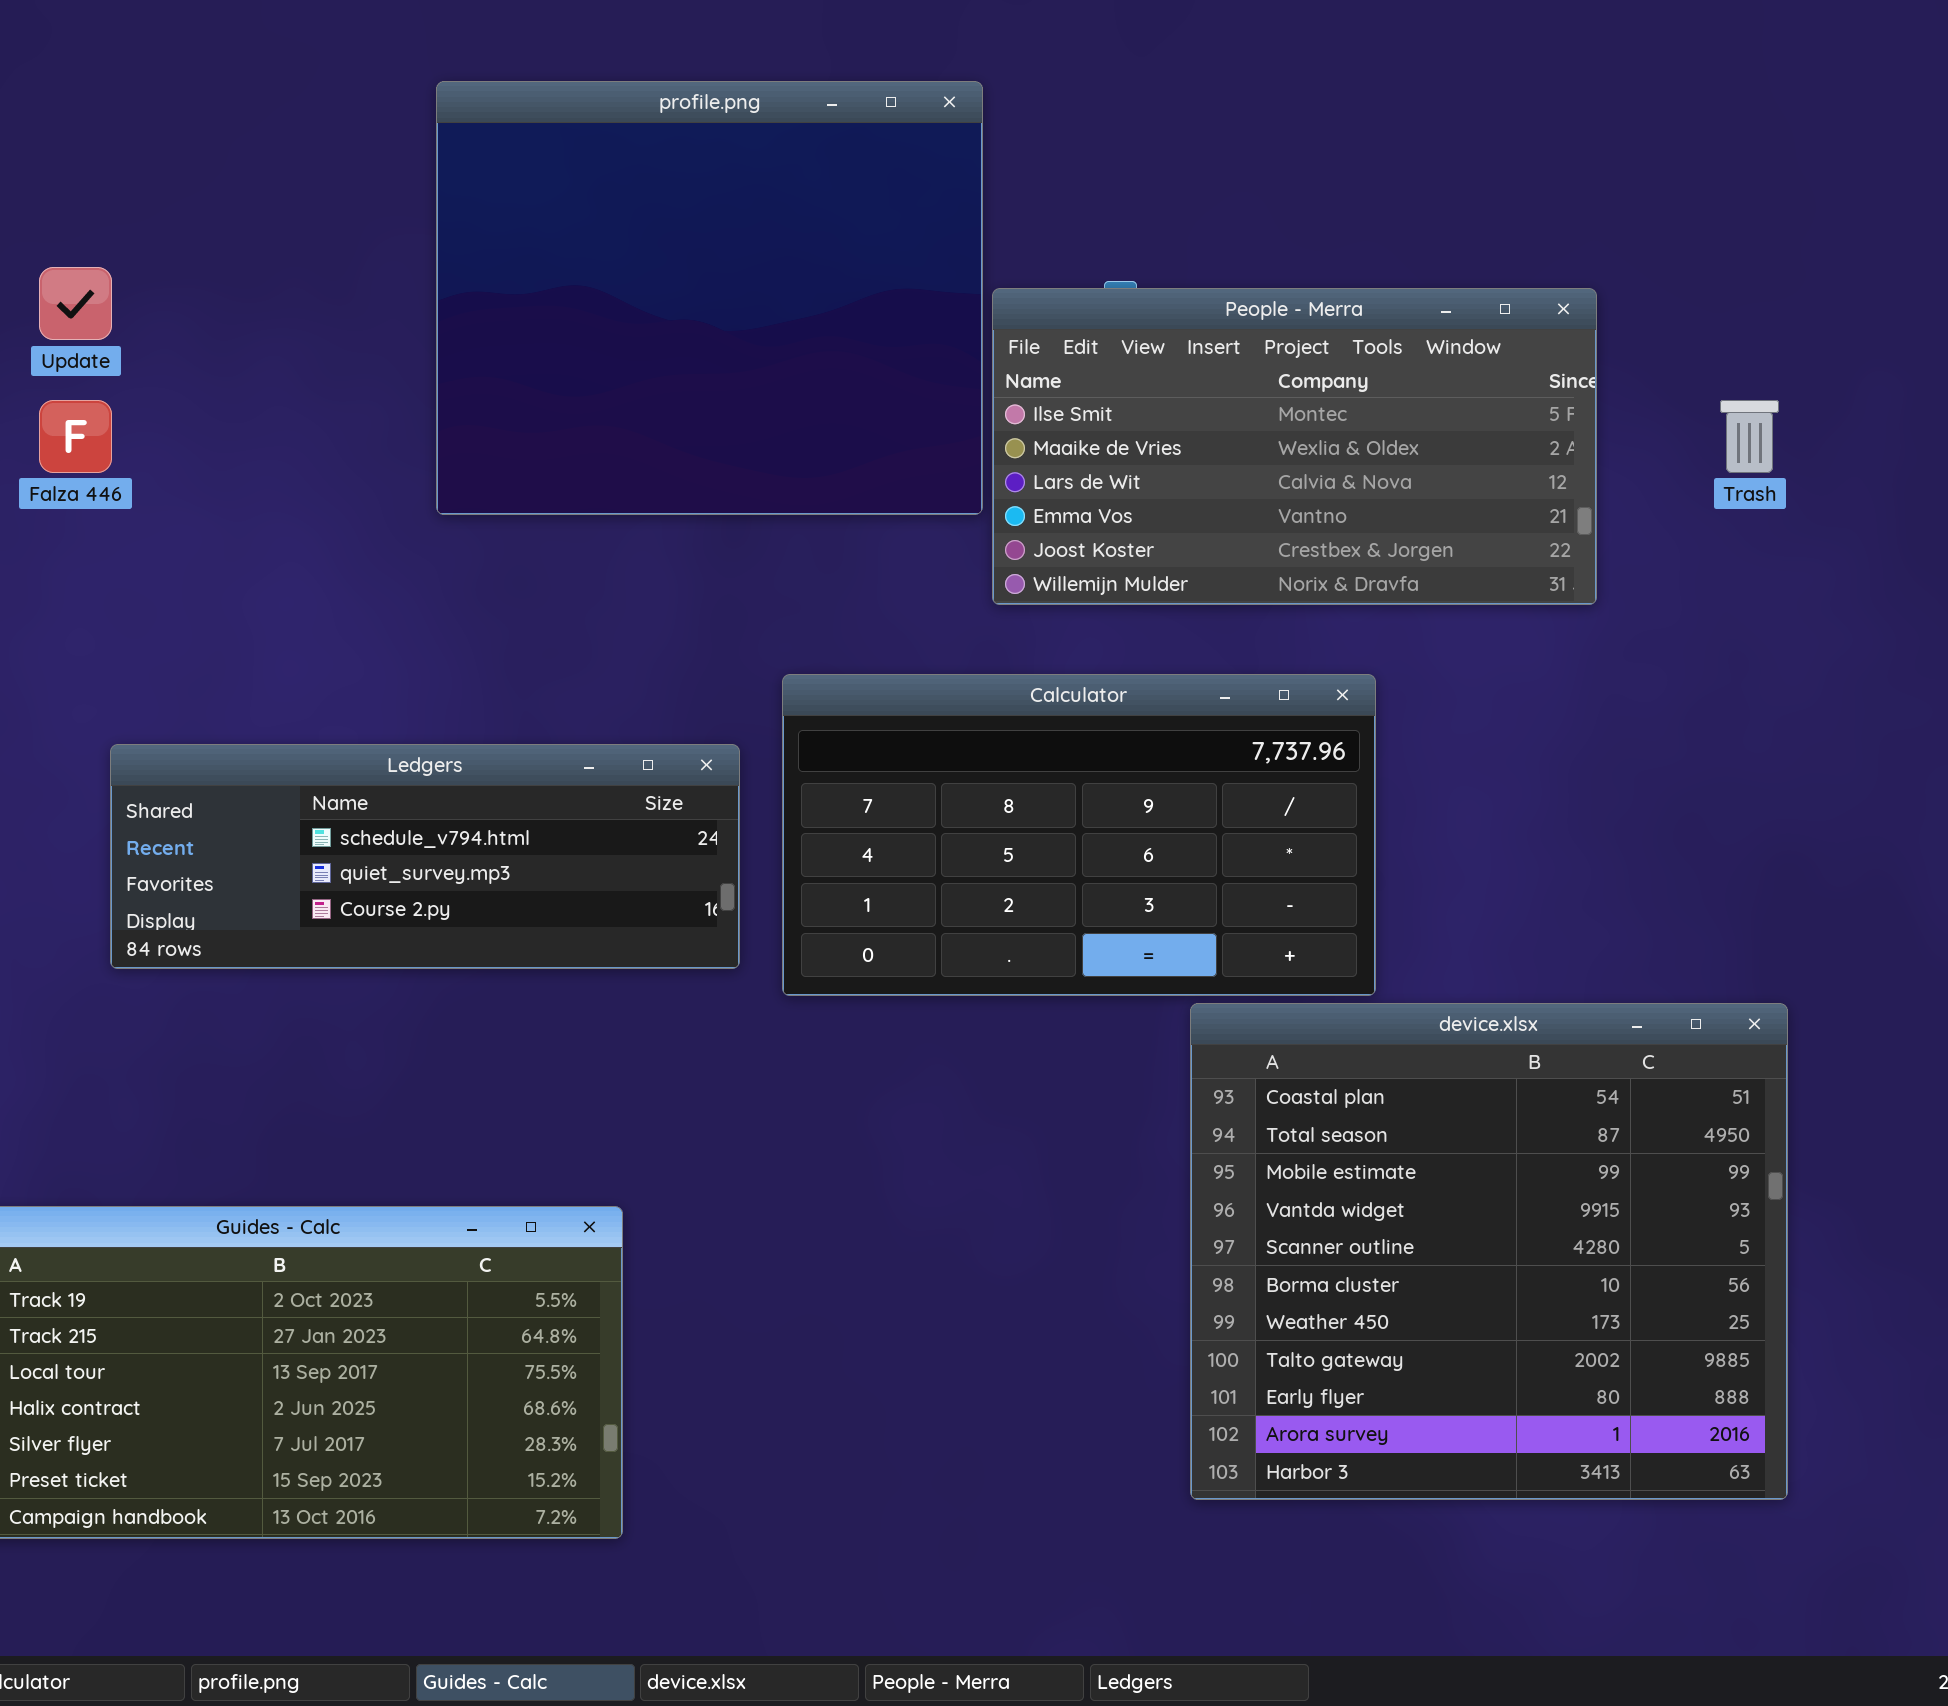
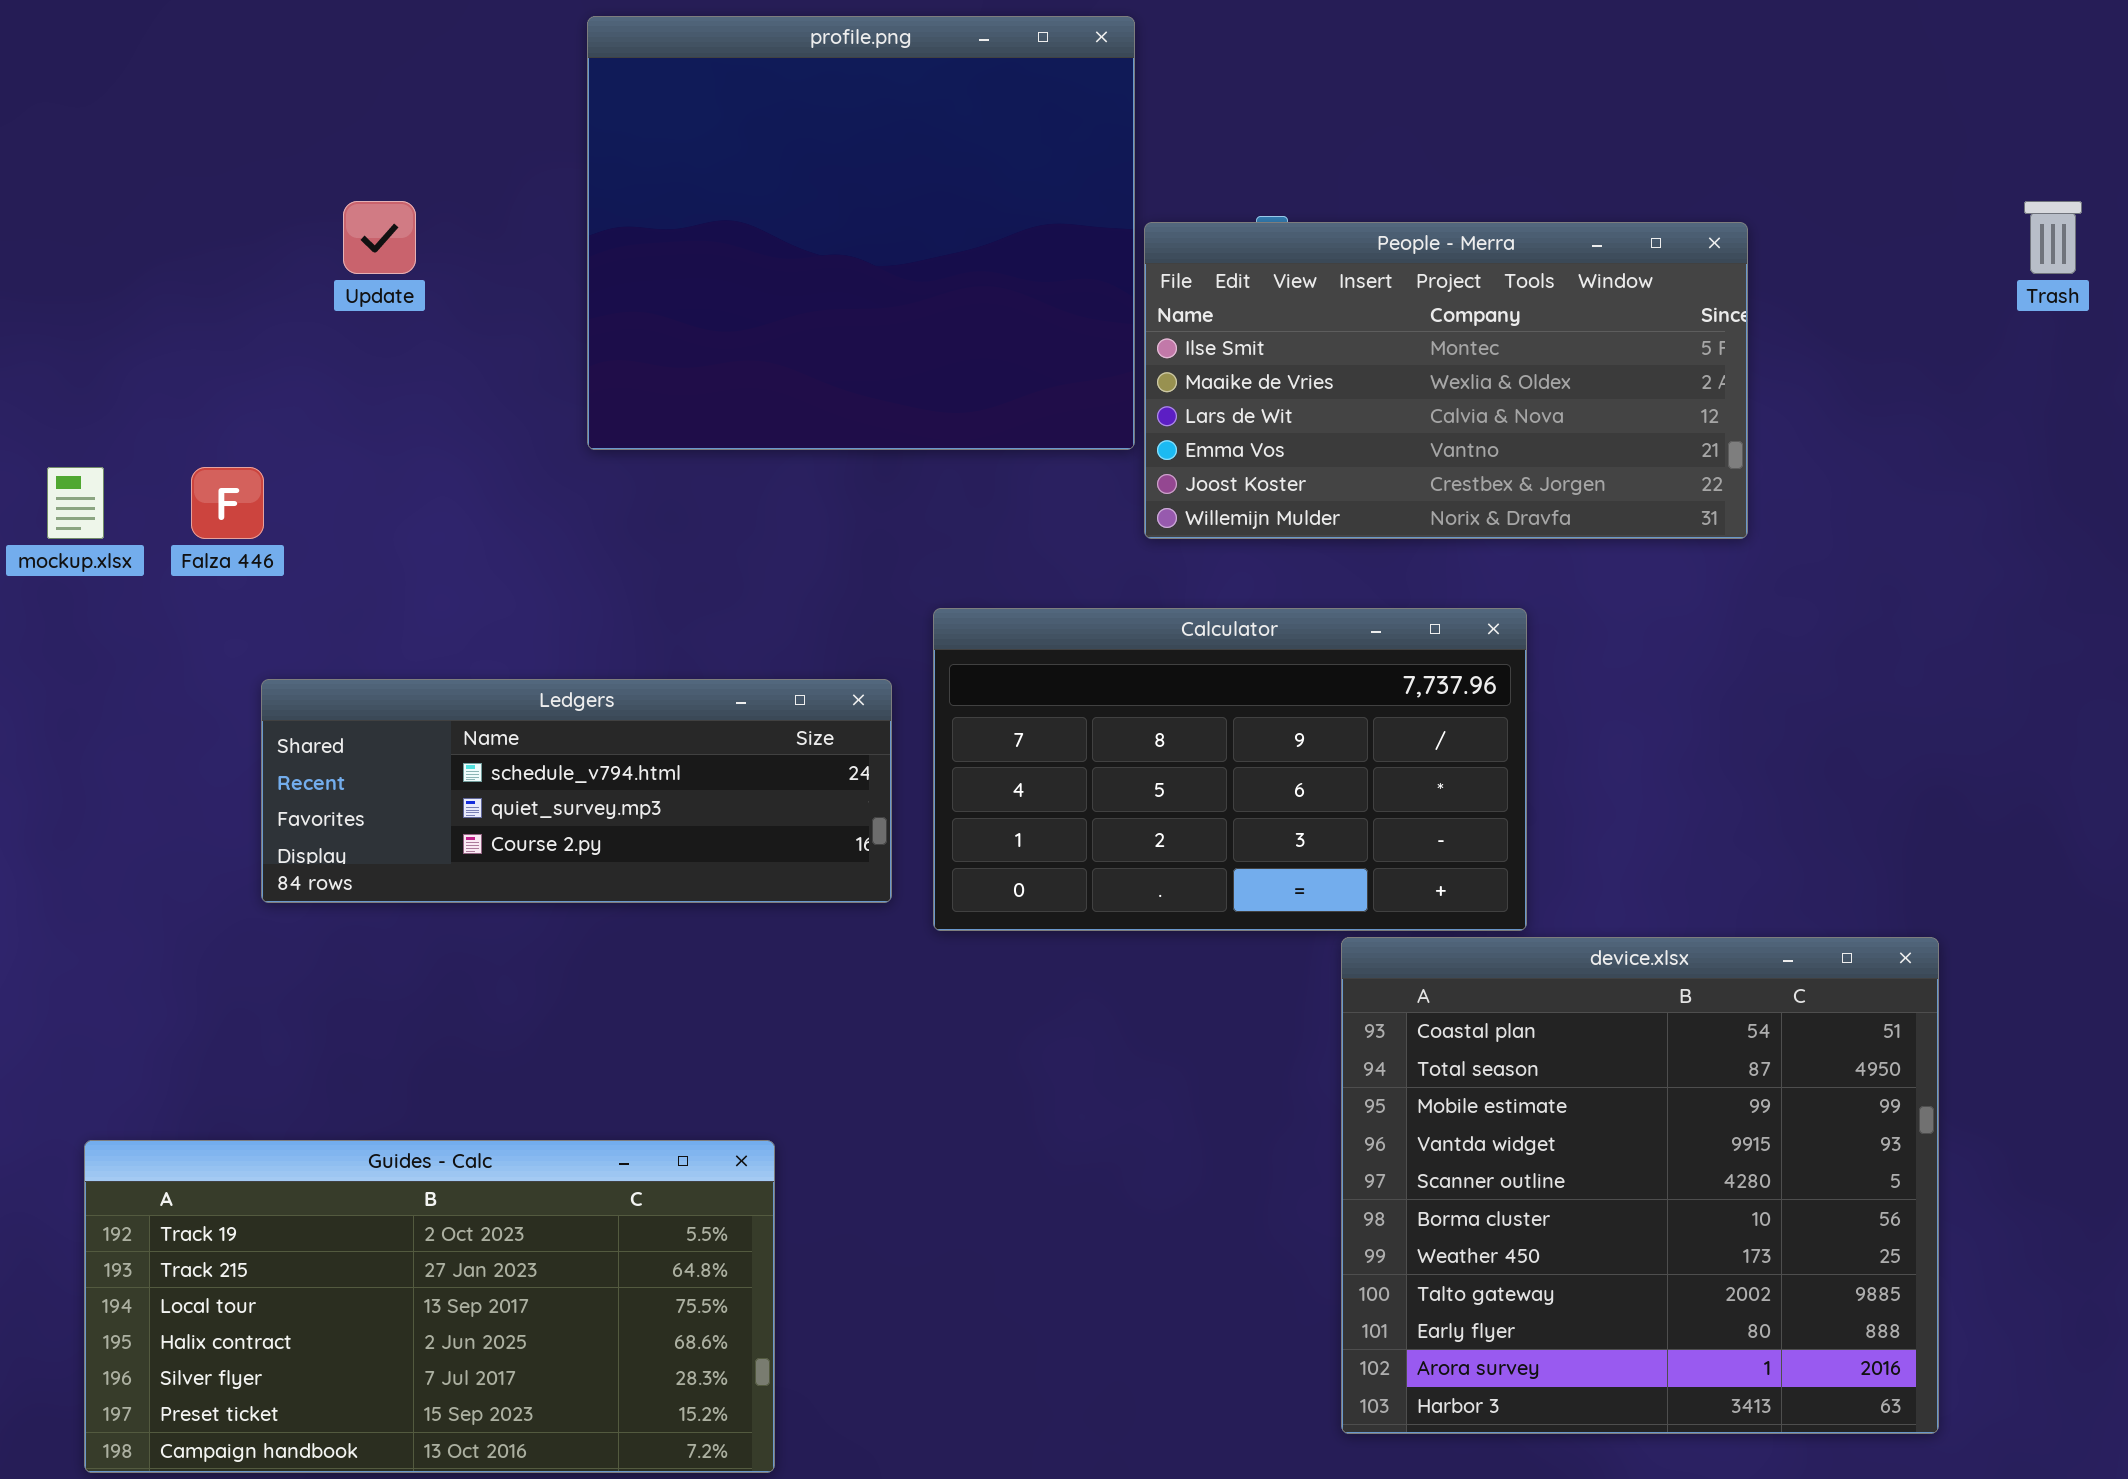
Update: [39,267,112,340] -> [343,201,416,274], moved
Falza 446: [39,400,112,473] -> [191,467,264,539], moved
Trash: [1720,400,1779,473] -> [2024,201,2082,274], moved

